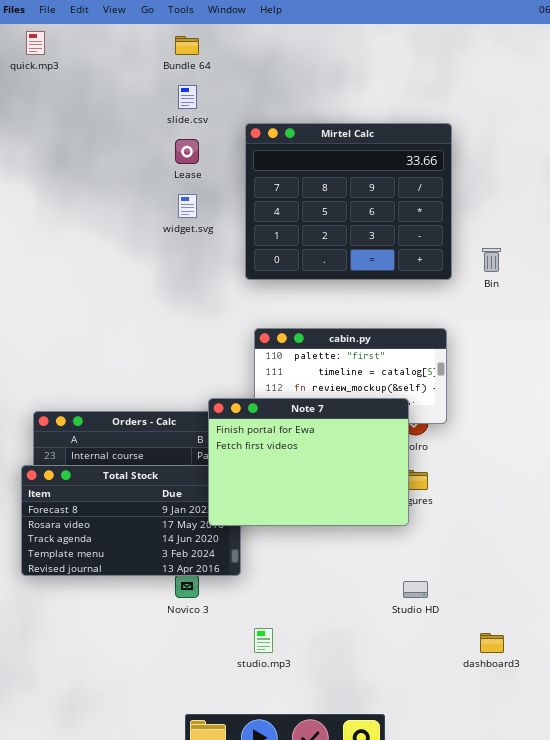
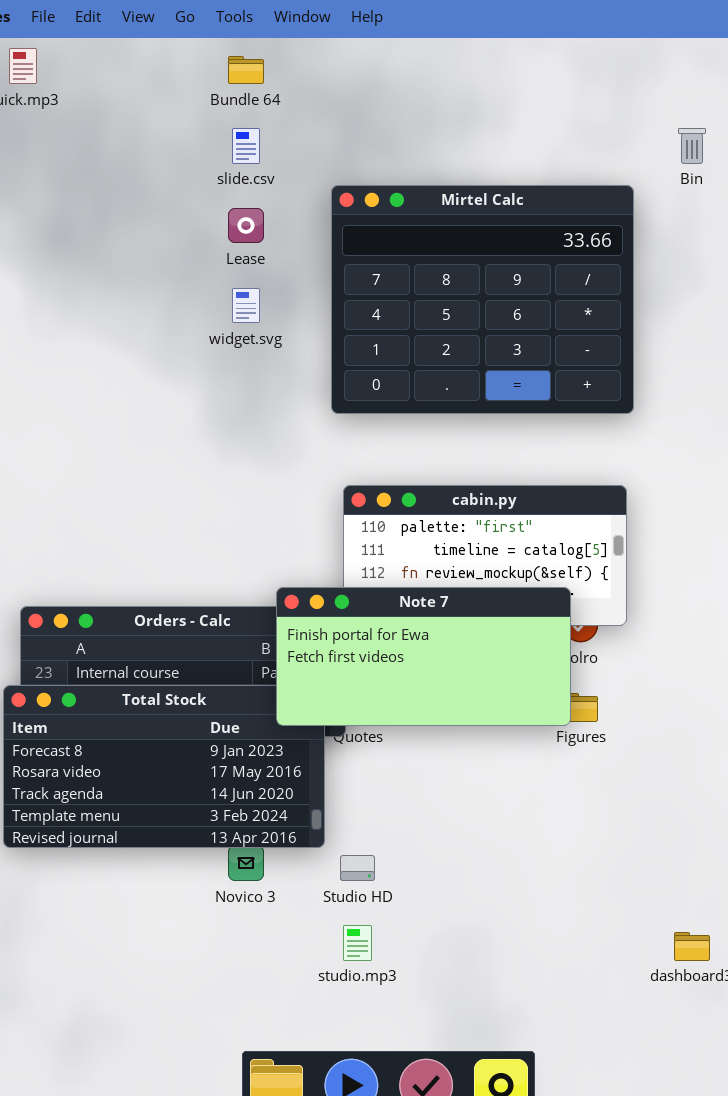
Bin: [482,248,501,272] -> [678,128,706,164], moved
Note 7: [208,398,409,526] -> [276,587,571,726], resized
Studio HD: [403,581,428,598] -> [340,855,375,881], moved

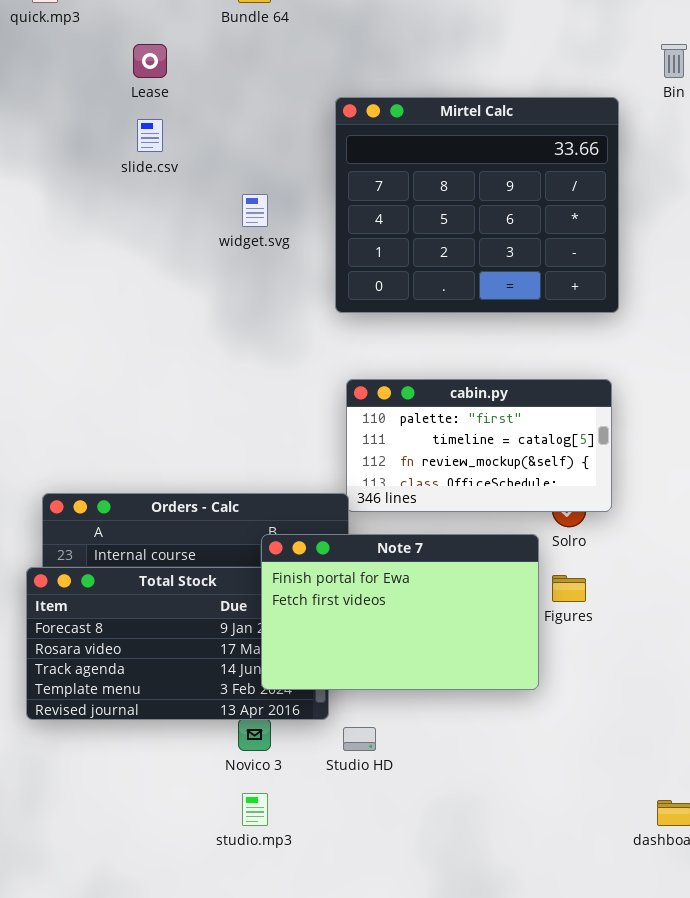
slide.csv: [232,128,260,164] -> [137,119,163,152], moved
Lease: [228,208,264,243] -> [133,44,167,78], moved
Note 7: [276,587,571,726] -> [261,534,539,690], moved, resized
studio.mp3: [343,925,372,961] -> [242,793,268,826], moved

